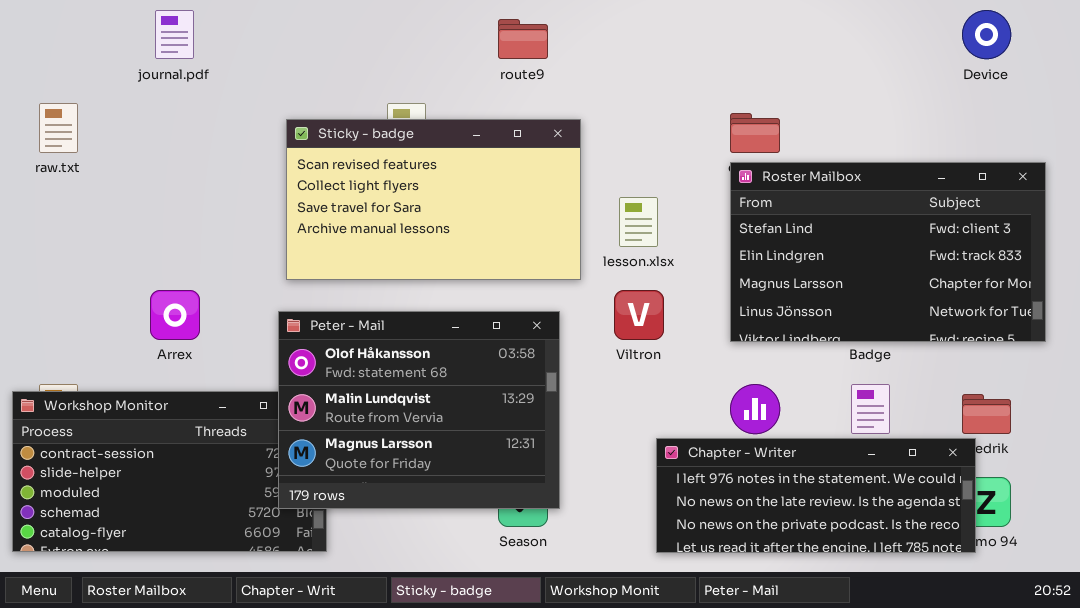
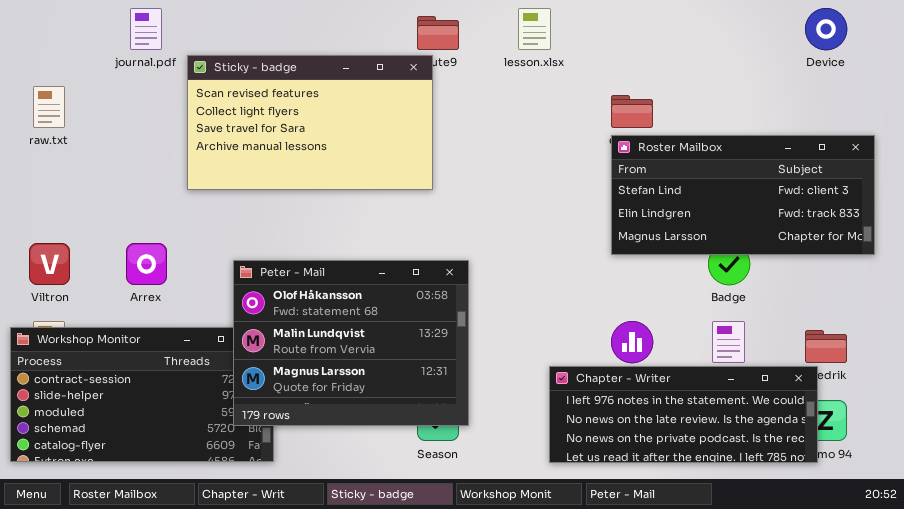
Sticky - badge: [286,119,581,280] -> [187,55,433,190], moved
Roster Mailbox: [730,162,1046,342] -> [611,135,875,255], resized
lesson.xlsx: [619,197,658,247] -> [518,8,551,50], moved
Viltron: [614,290,664,340] -> [29,243,70,285], moved

